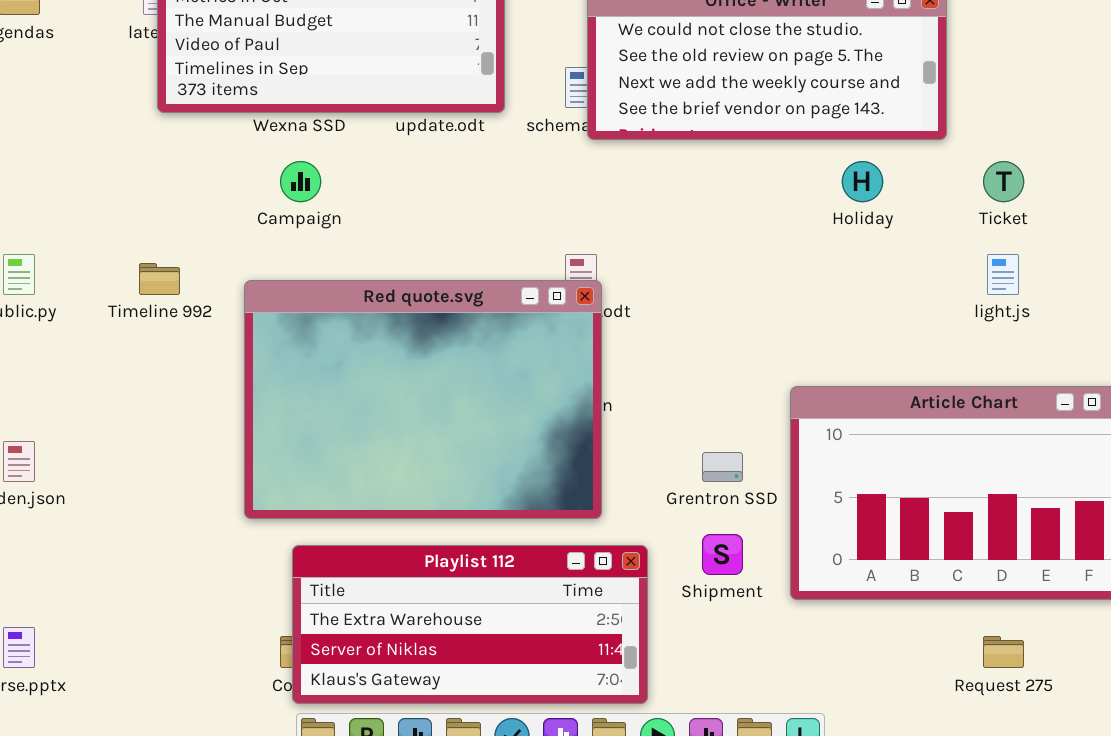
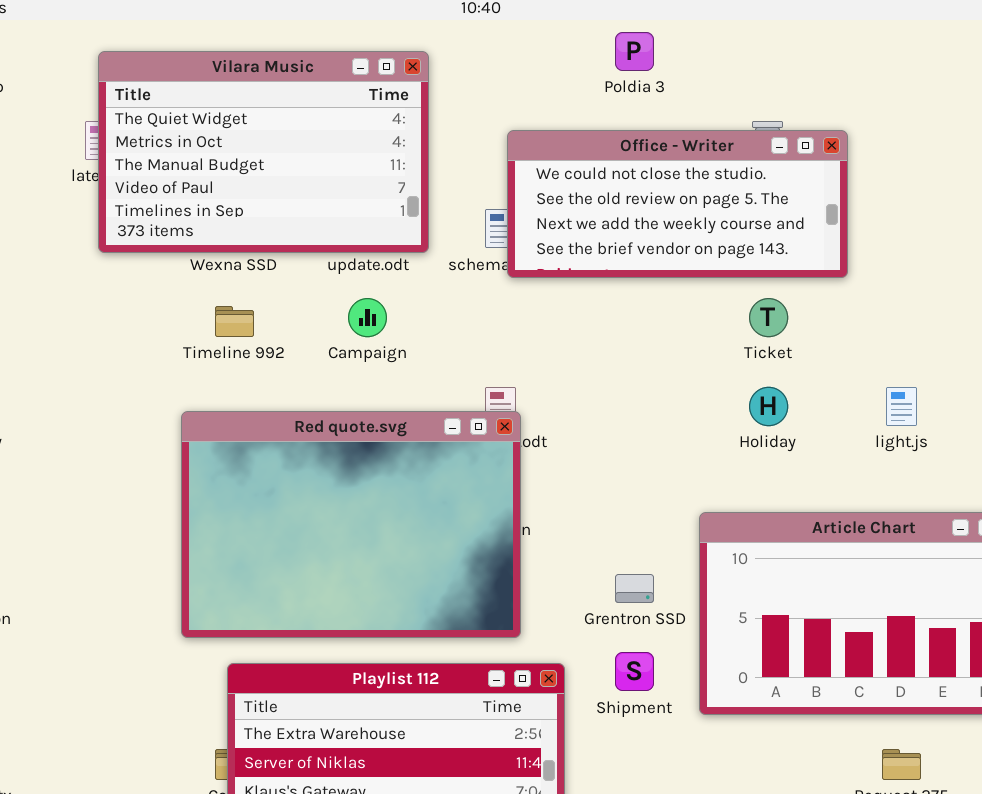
Campaign: [280,161,321,202] -> [348,298,387,337], moved
Holiday: [842,161,883,202] -> [749,387,788,426], moved
Ticket: [983,161,1024,202] -> [749,298,788,337], moved
Timeline 992: [139,263,180,295] -> [215,306,254,337], moved

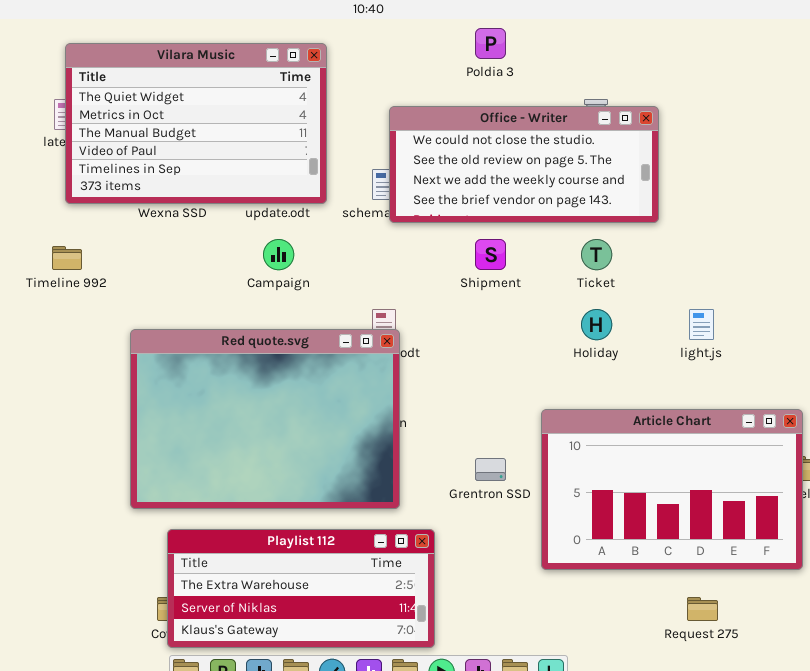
Timeline 992: [215,306,254,337] -> [52,246,82,270], moved
Shipment: [615,652,654,691] -> [475,239,506,270], moved

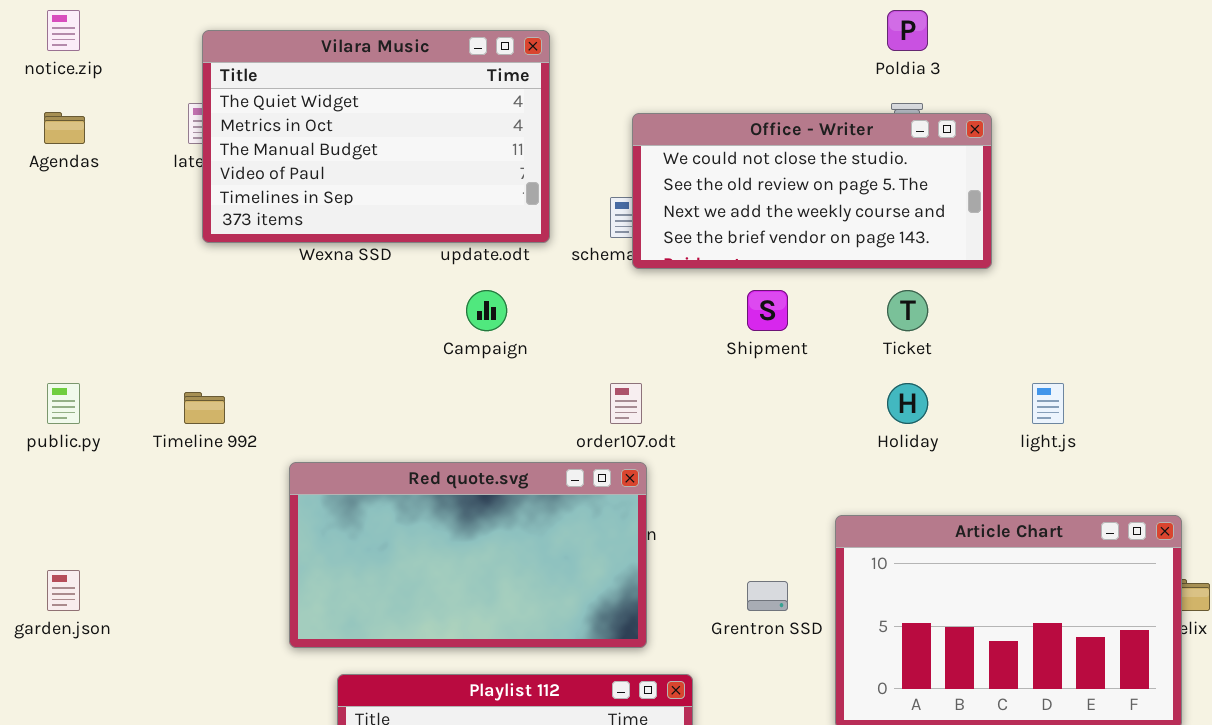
Poldia 3: [475,28,506,59] -> [887,10,928,51], moved
Timeline 992: [52,246,82,270] -> [184,392,225,424], moved
Red quote.svg: [130,329,400,509] -> [289,462,647,648], resized

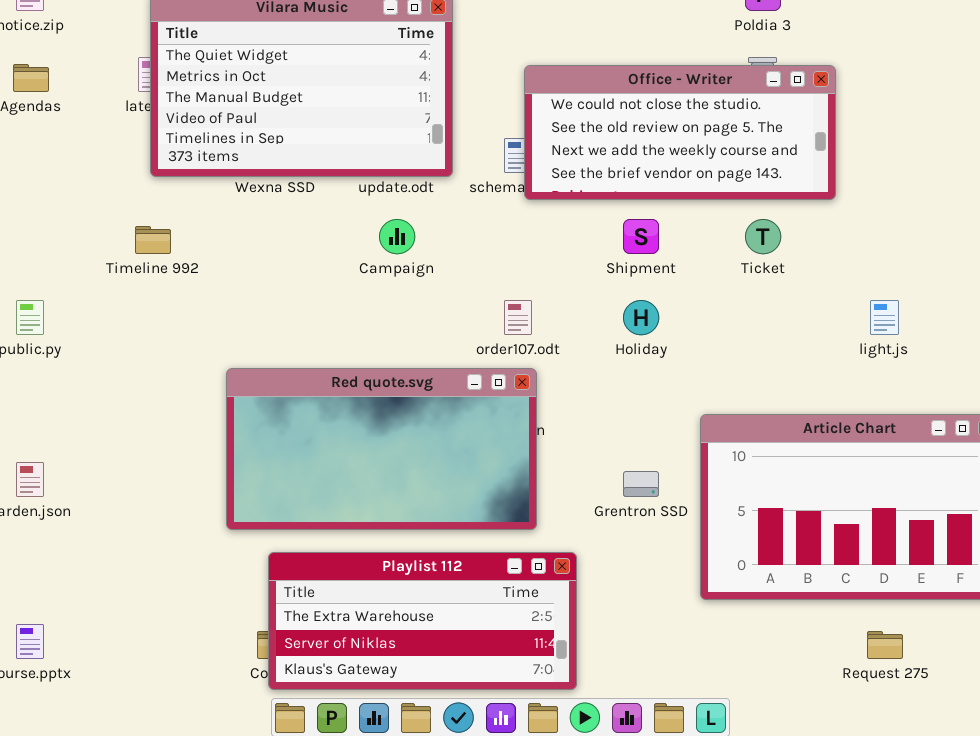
Holiday: [887,383,928,424] -> [623,300,659,335], moved
Timeline 992: [184,392,225,424] -> [135,226,171,254], moved

